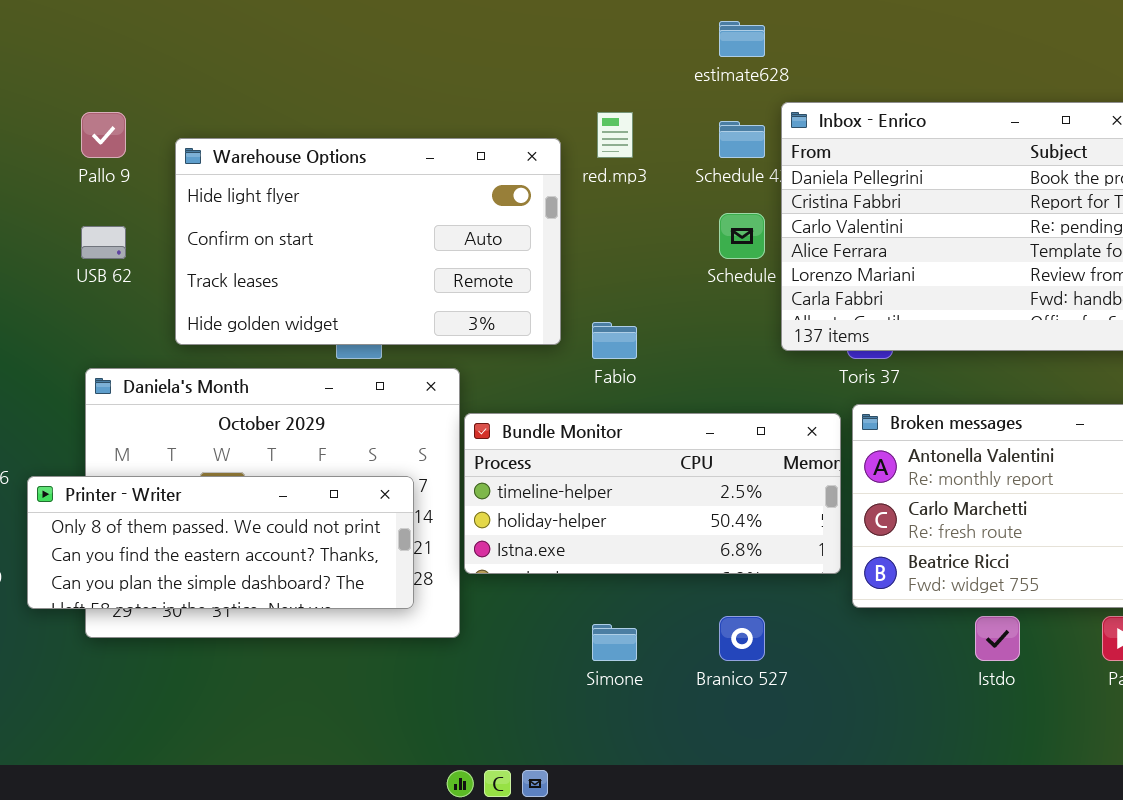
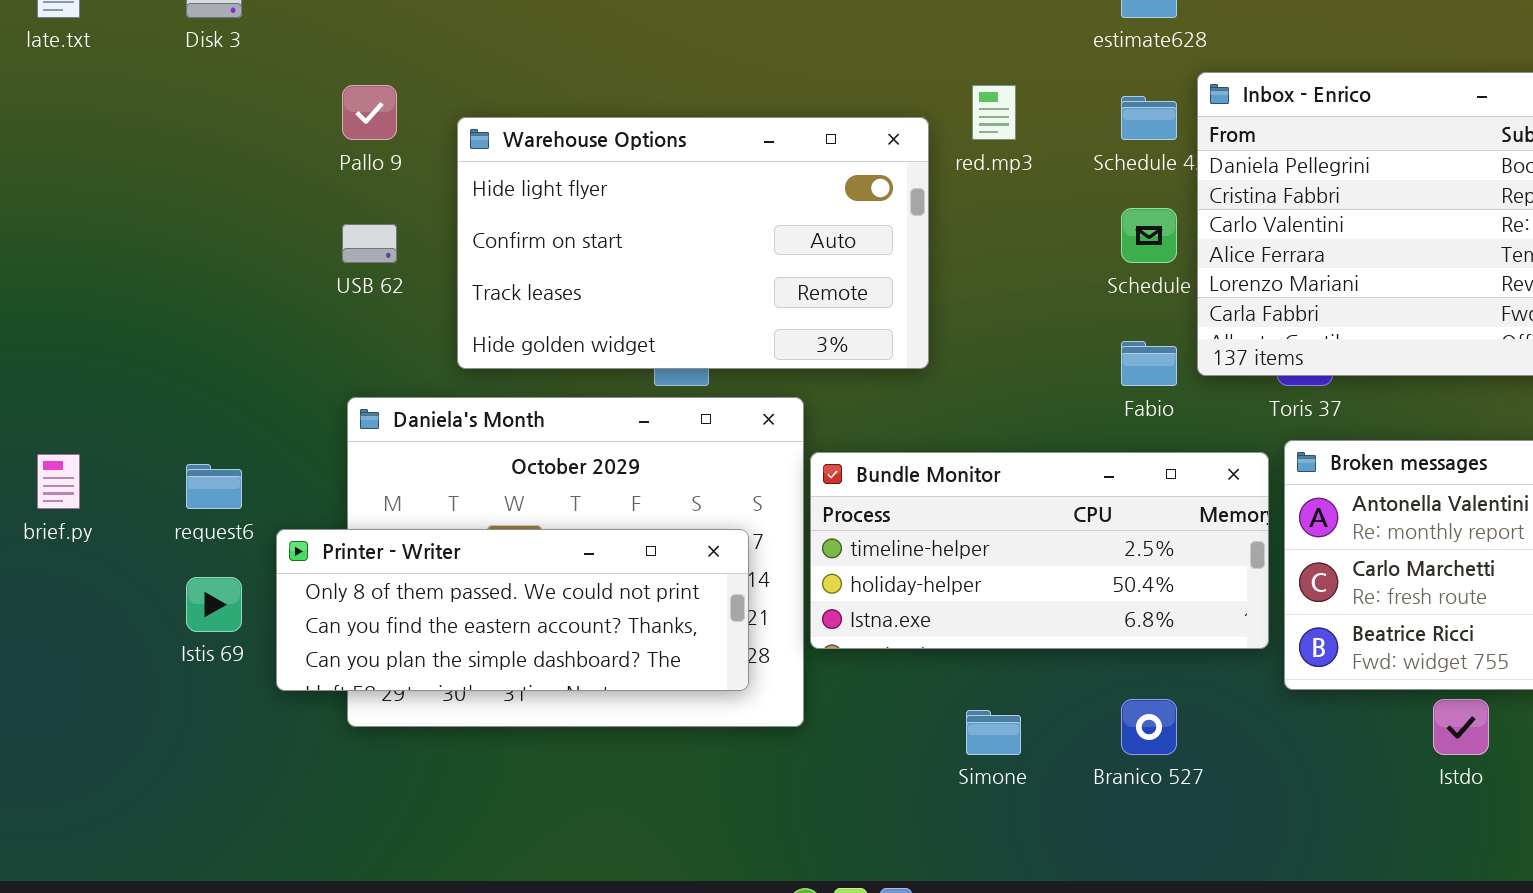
Fabio: [592,322,637,359] -> [1121,341,1177,386], moved

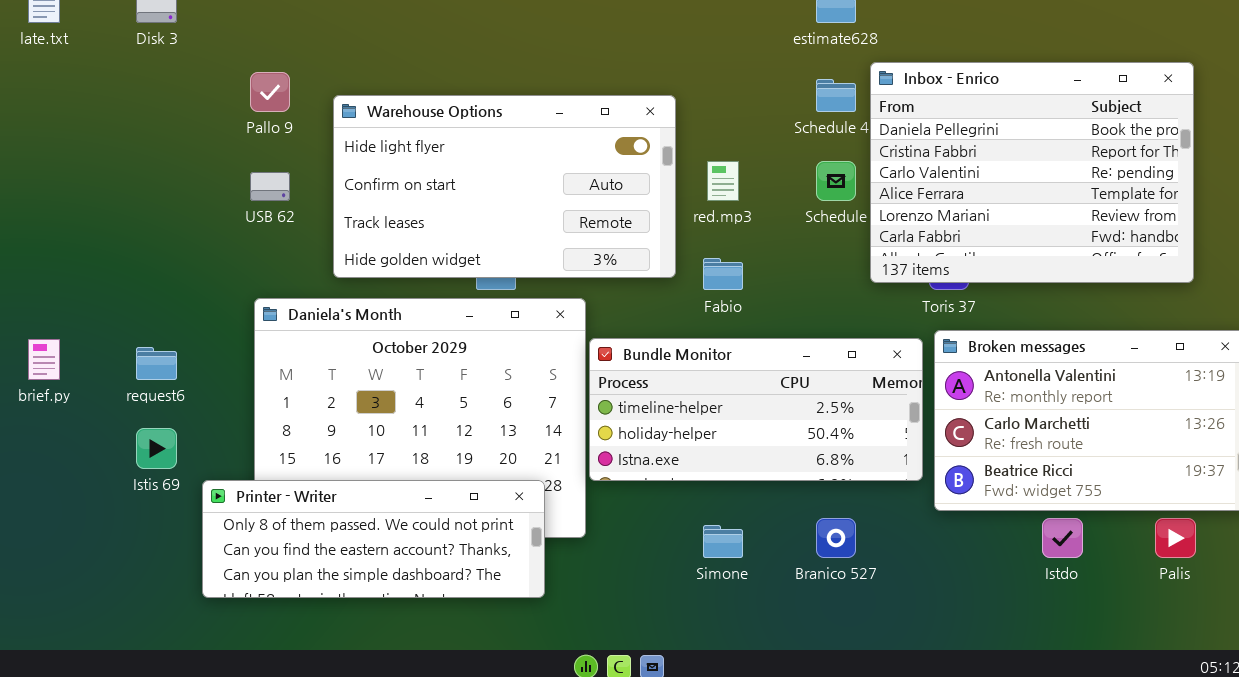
red.mp3: [972,85,1016,140] -> [707,161,739,201], moved
Fabio: [1121,341,1177,386] -> [703,258,743,290], moved
Printer - Writer: [276,529,749,691] -> [202,480,545,598], moved

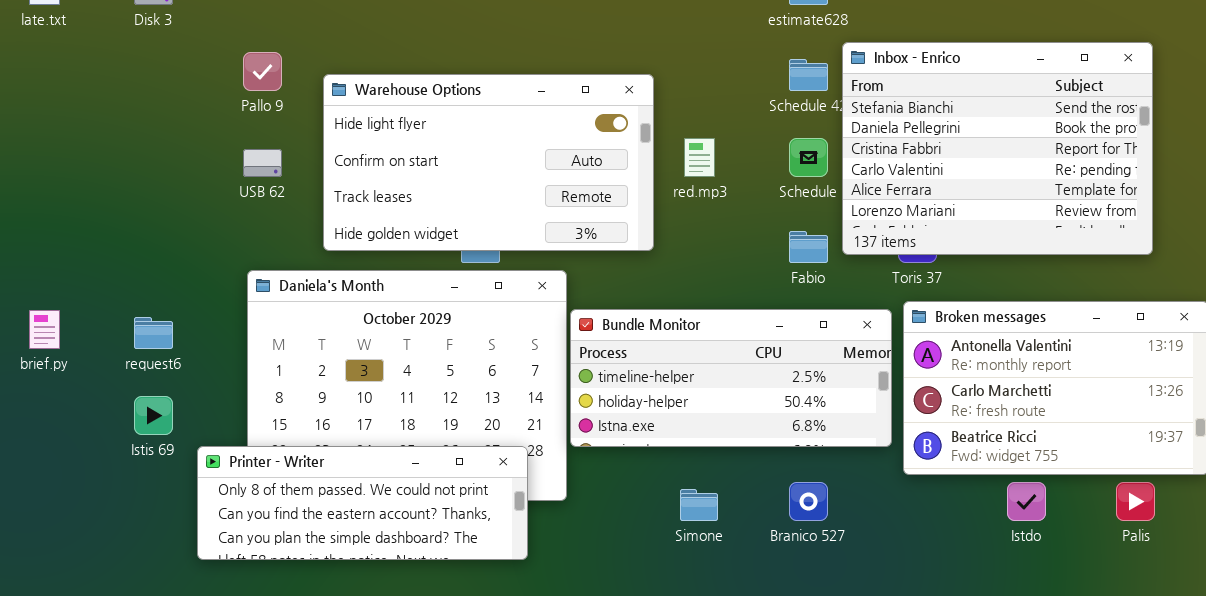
Inbox - Enrico: [870,62,1194,283] -> [842,42,1153,255], scrolled up 1 row
Fabio: [703,258,743,290] -> [789,231,828,263], moved

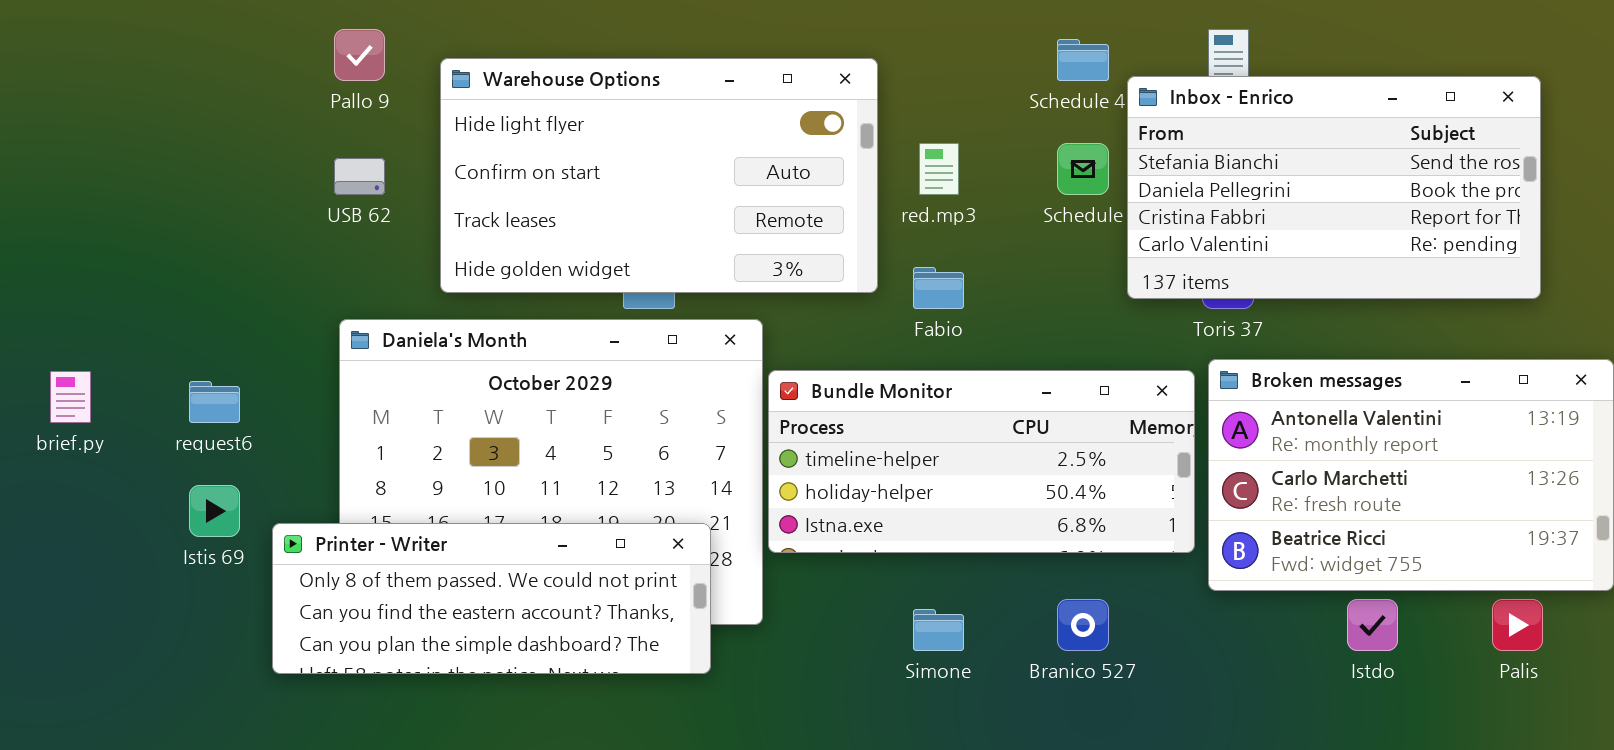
Inbox - Enrico: [842,42,1153,255] -> [1127,76,1541,299], resized
Fabio: [789,231,828,263] -> [913,267,964,309], moved
Printer - Writer: [197,446,528,560] -> [272,523,711,674], moved

